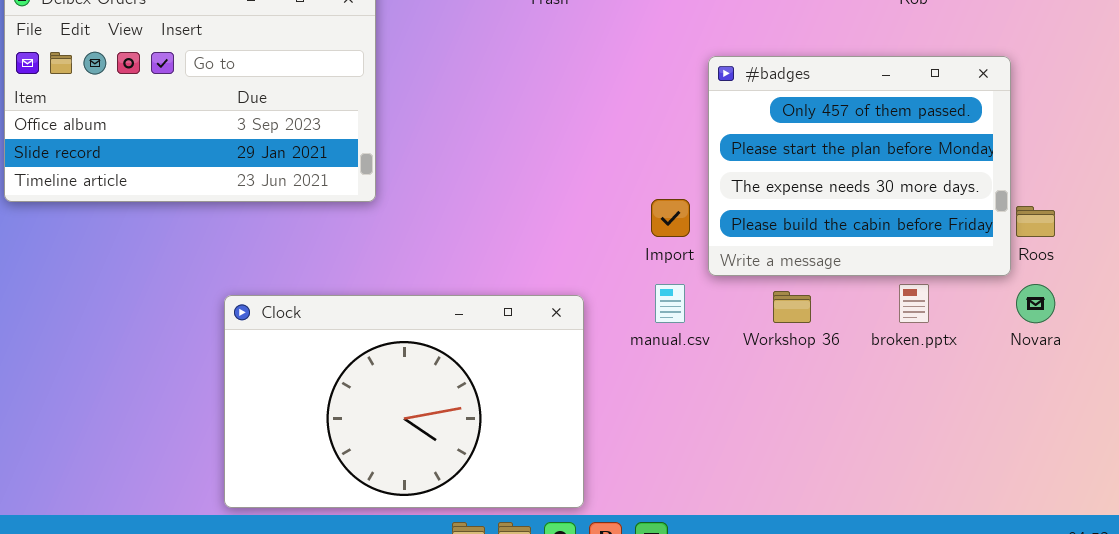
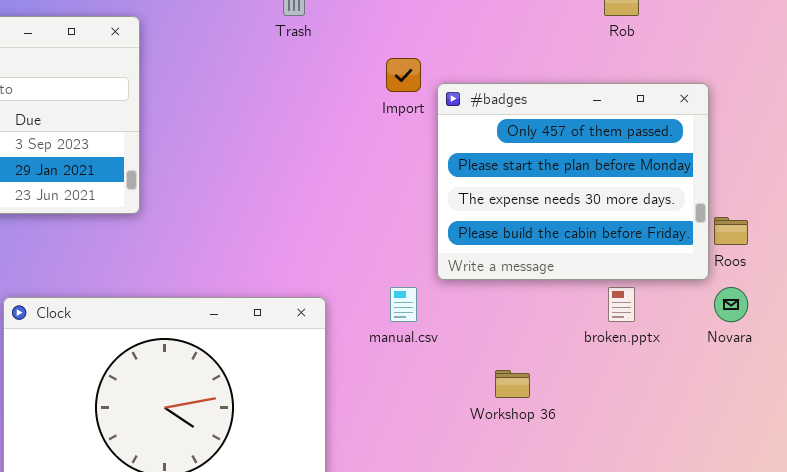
Import: [651,199,690,237] -> [386,58,421,92], moved
Workshop 36: [773,291,811,323] -> [495,370,530,398], moved

